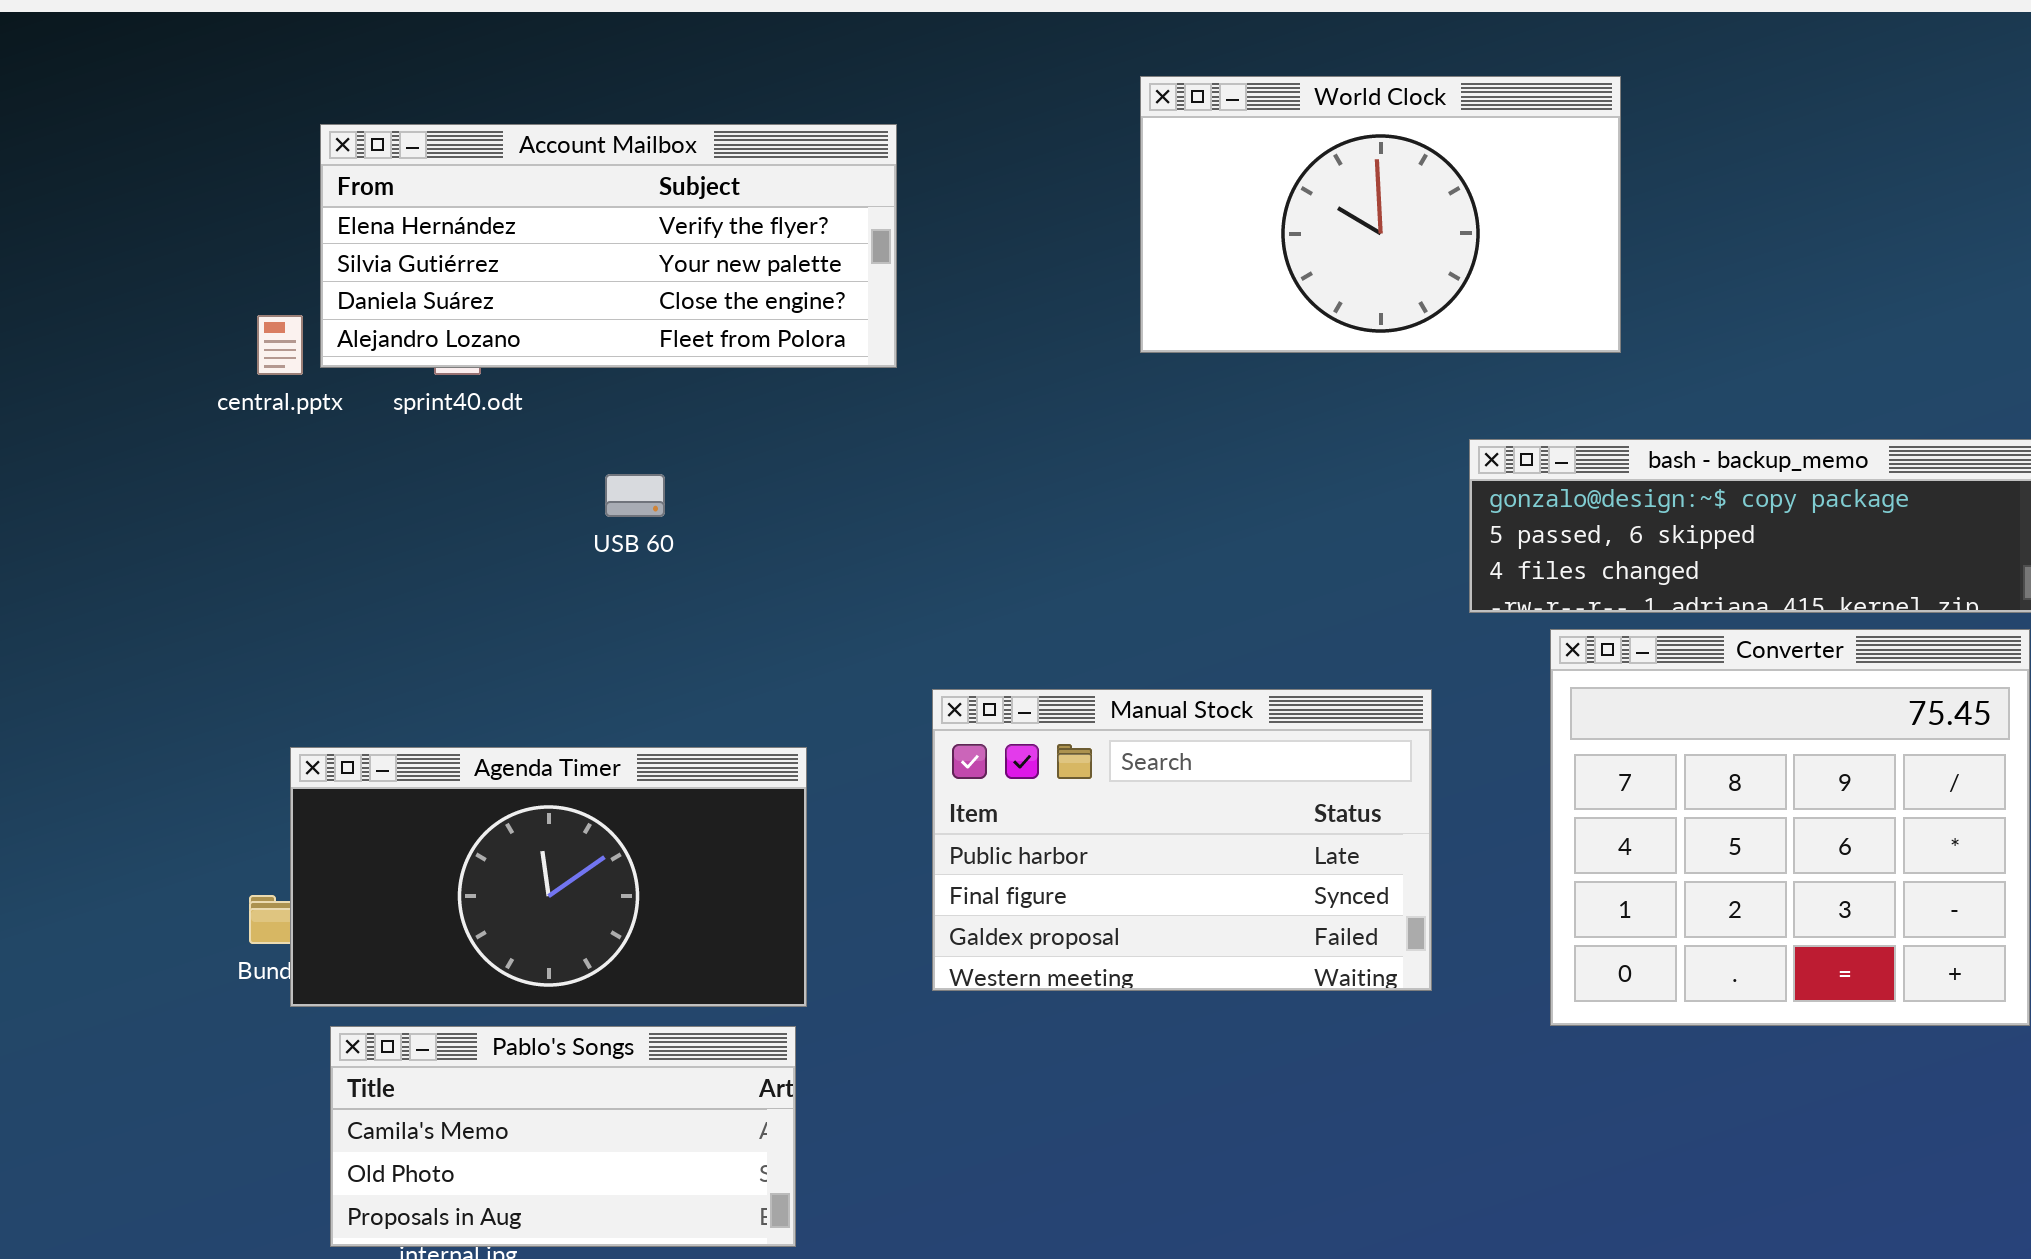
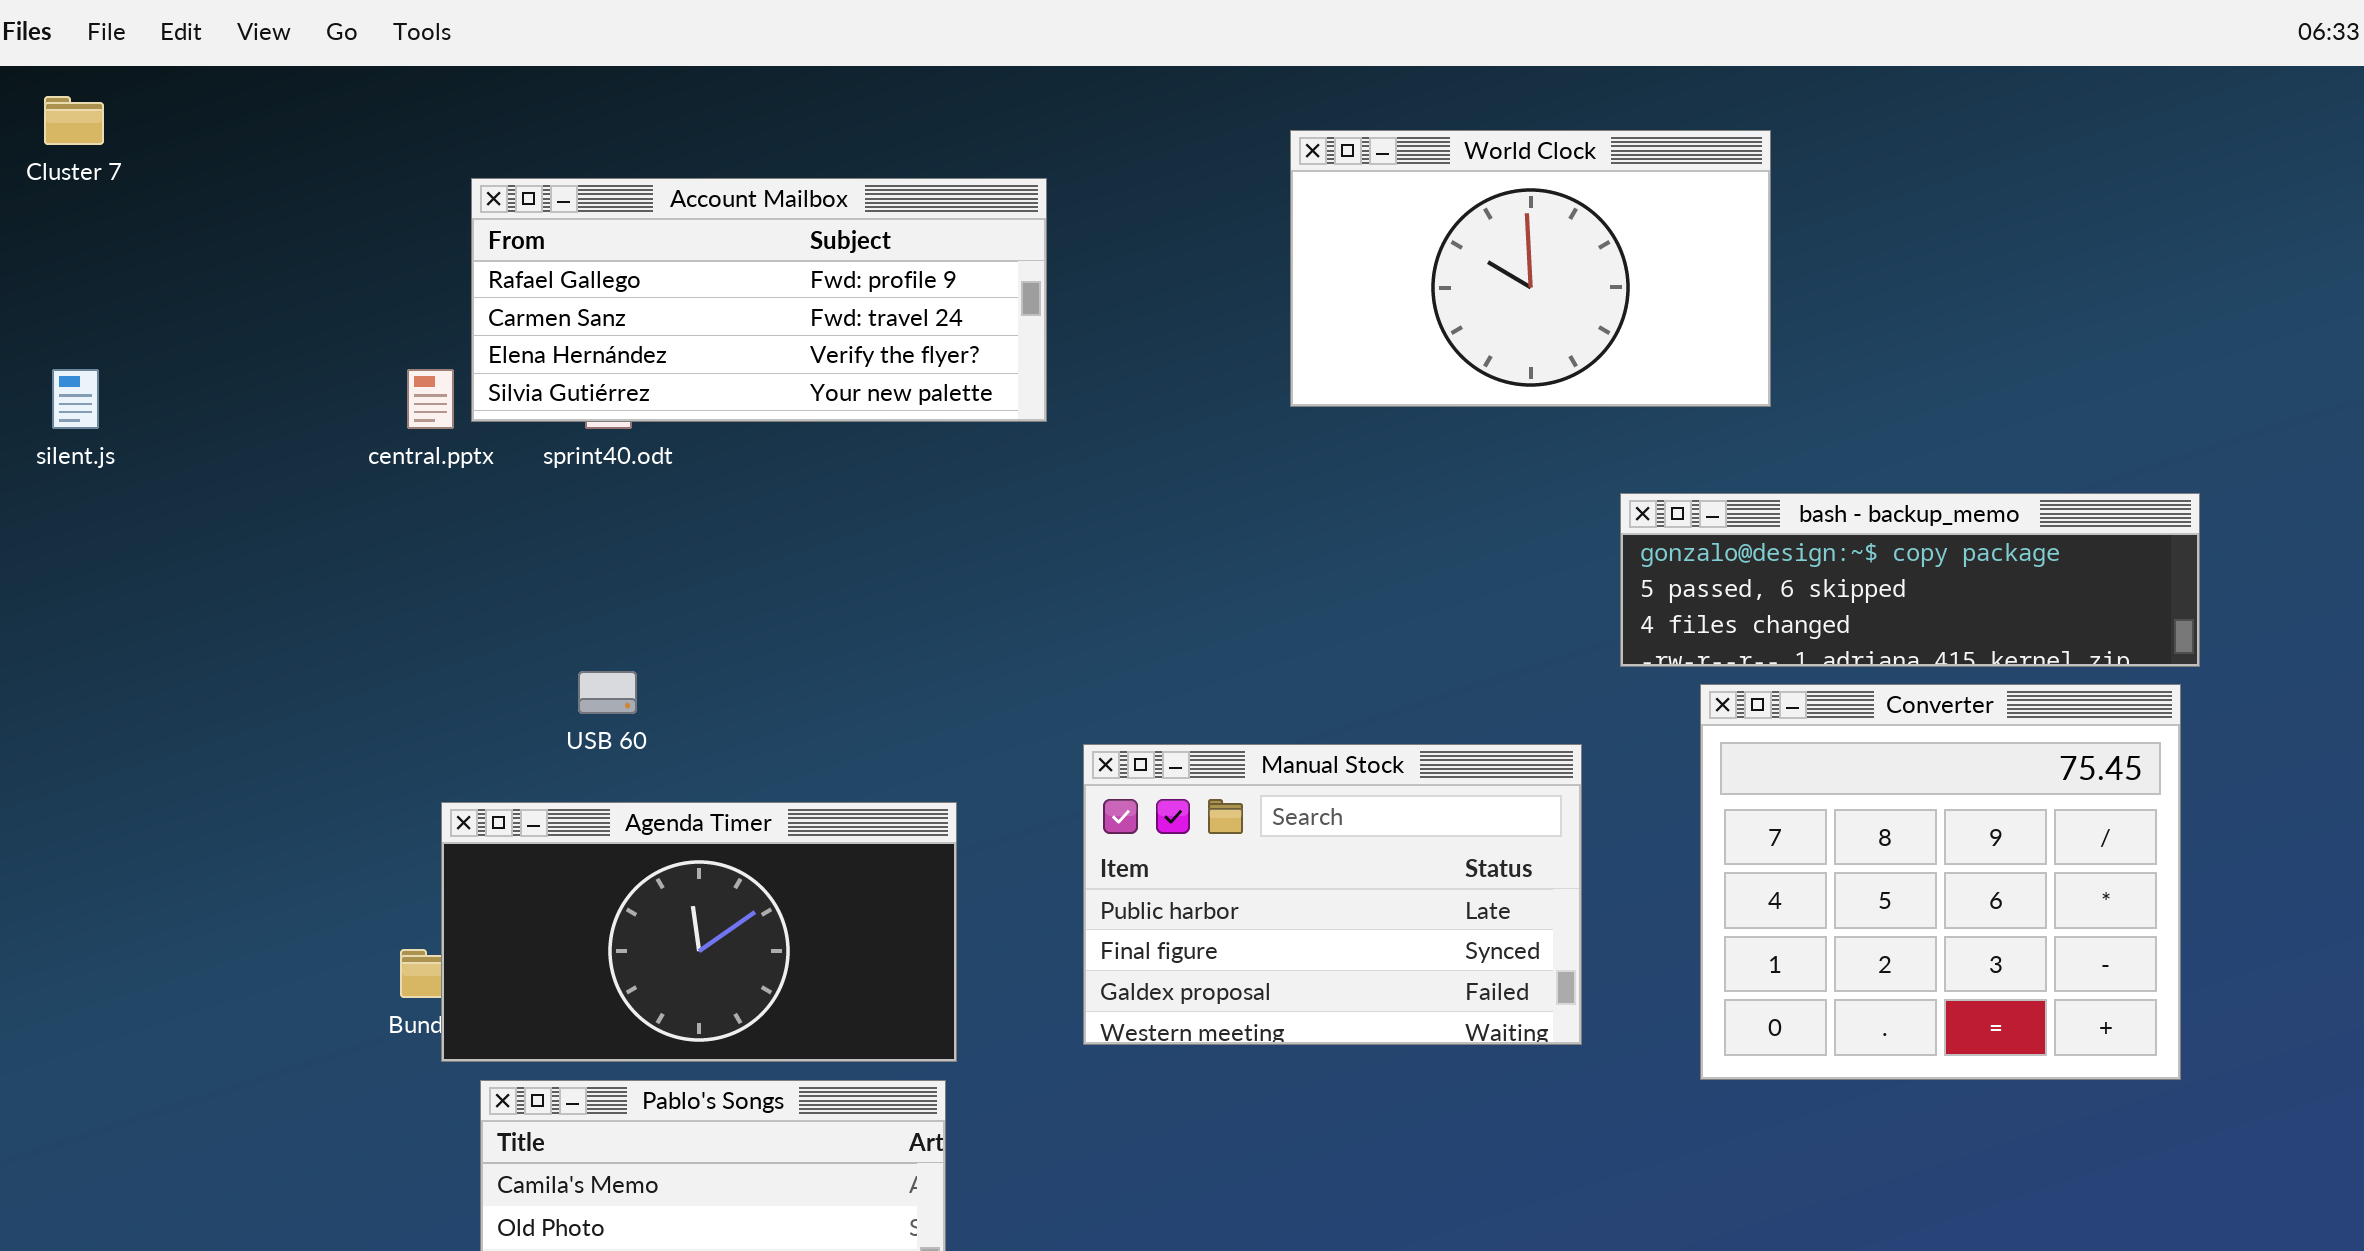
Account Mailbox: [320,124,897,368] -> [471,178,1047,422], scrolled up 2 rows
USB 60: [605,474,665,517] -> [578,671,637,714], moved

